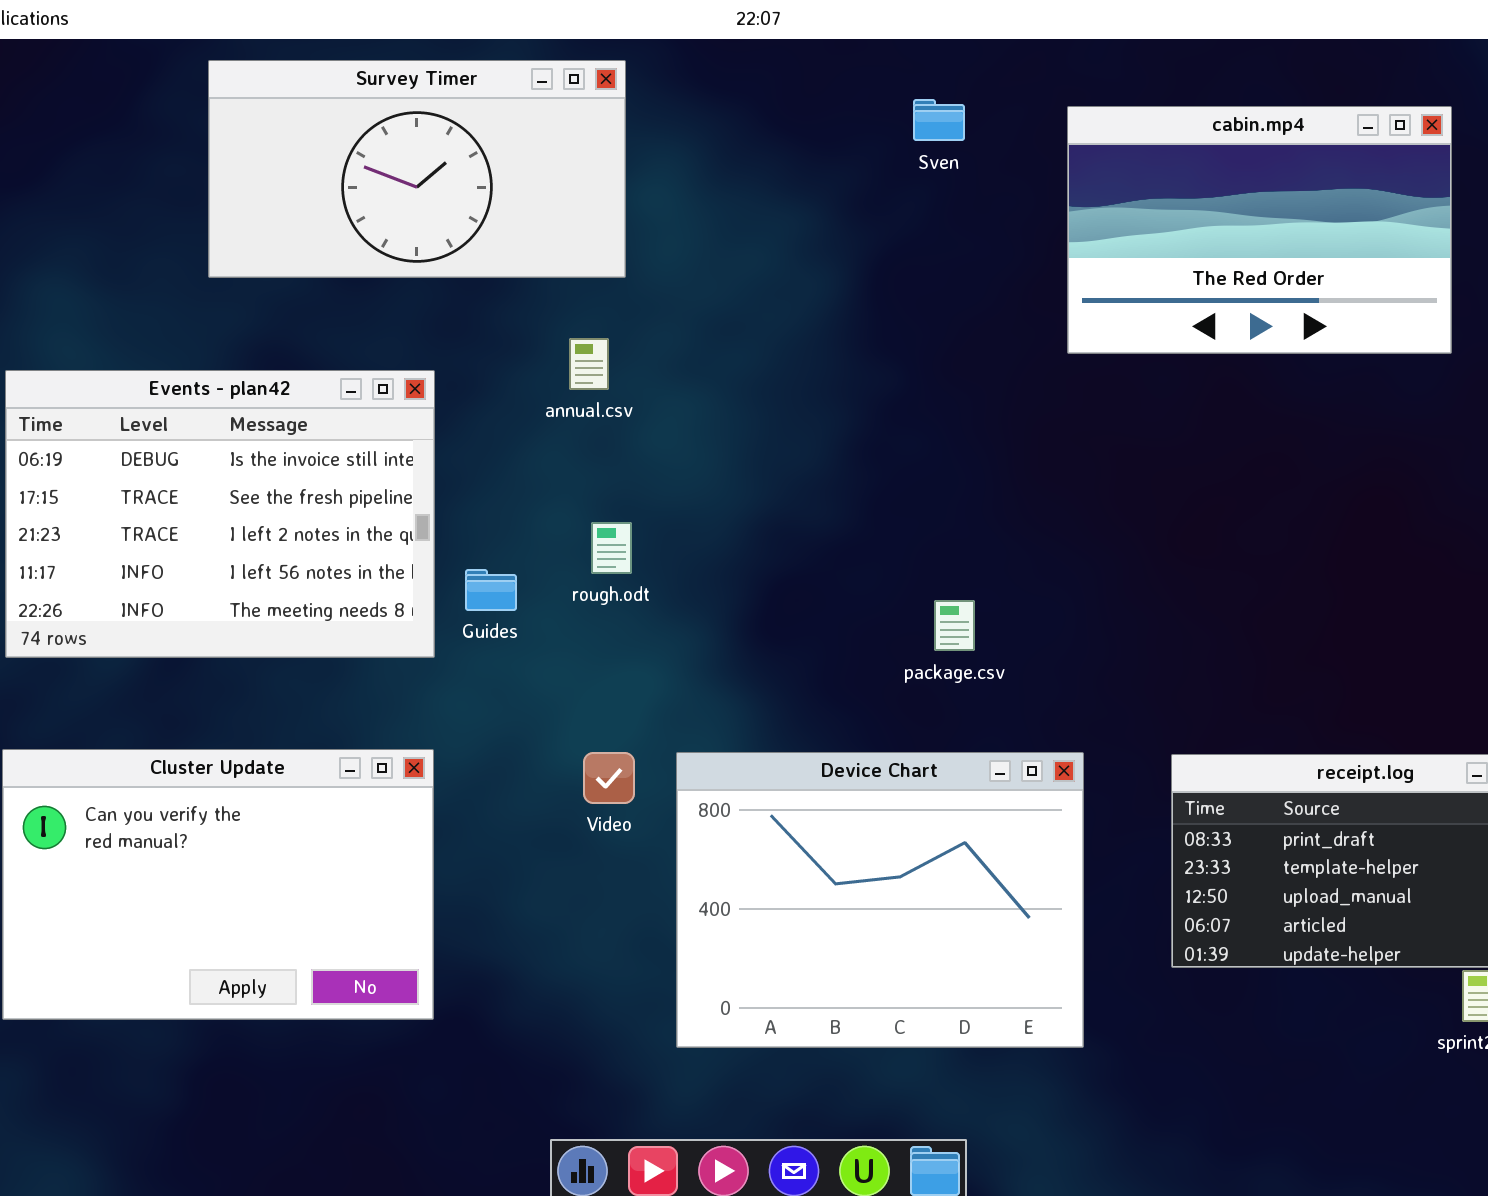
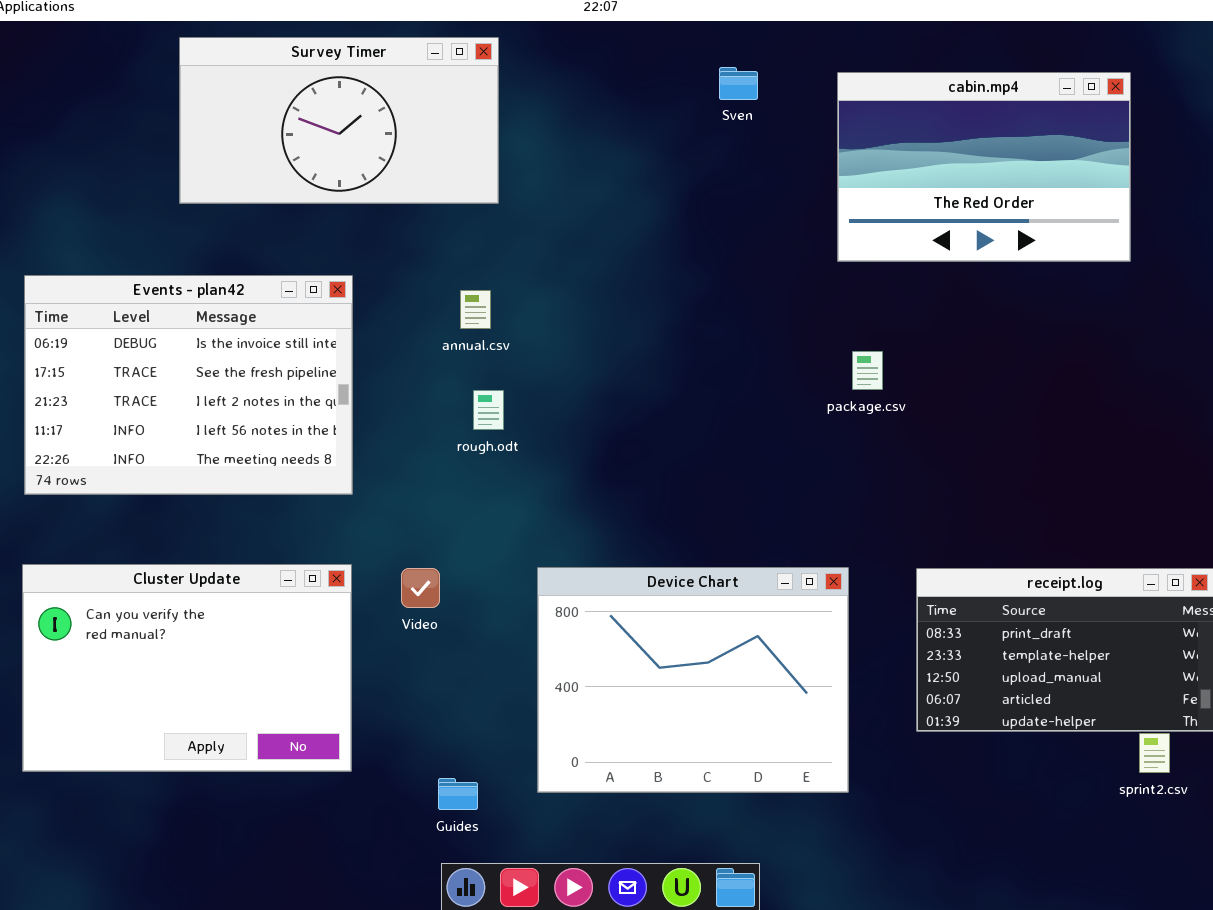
annual.csv: [569,338,609,390] -> [460,290,491,329], moved
Guides: [465,569,517,611] -> [438,778,478,810], moved
package.csv: [934,600,975,651] -> [852,351,883,390], moved
Video: [583,752,635,804] -> [401,568,440,608], moved

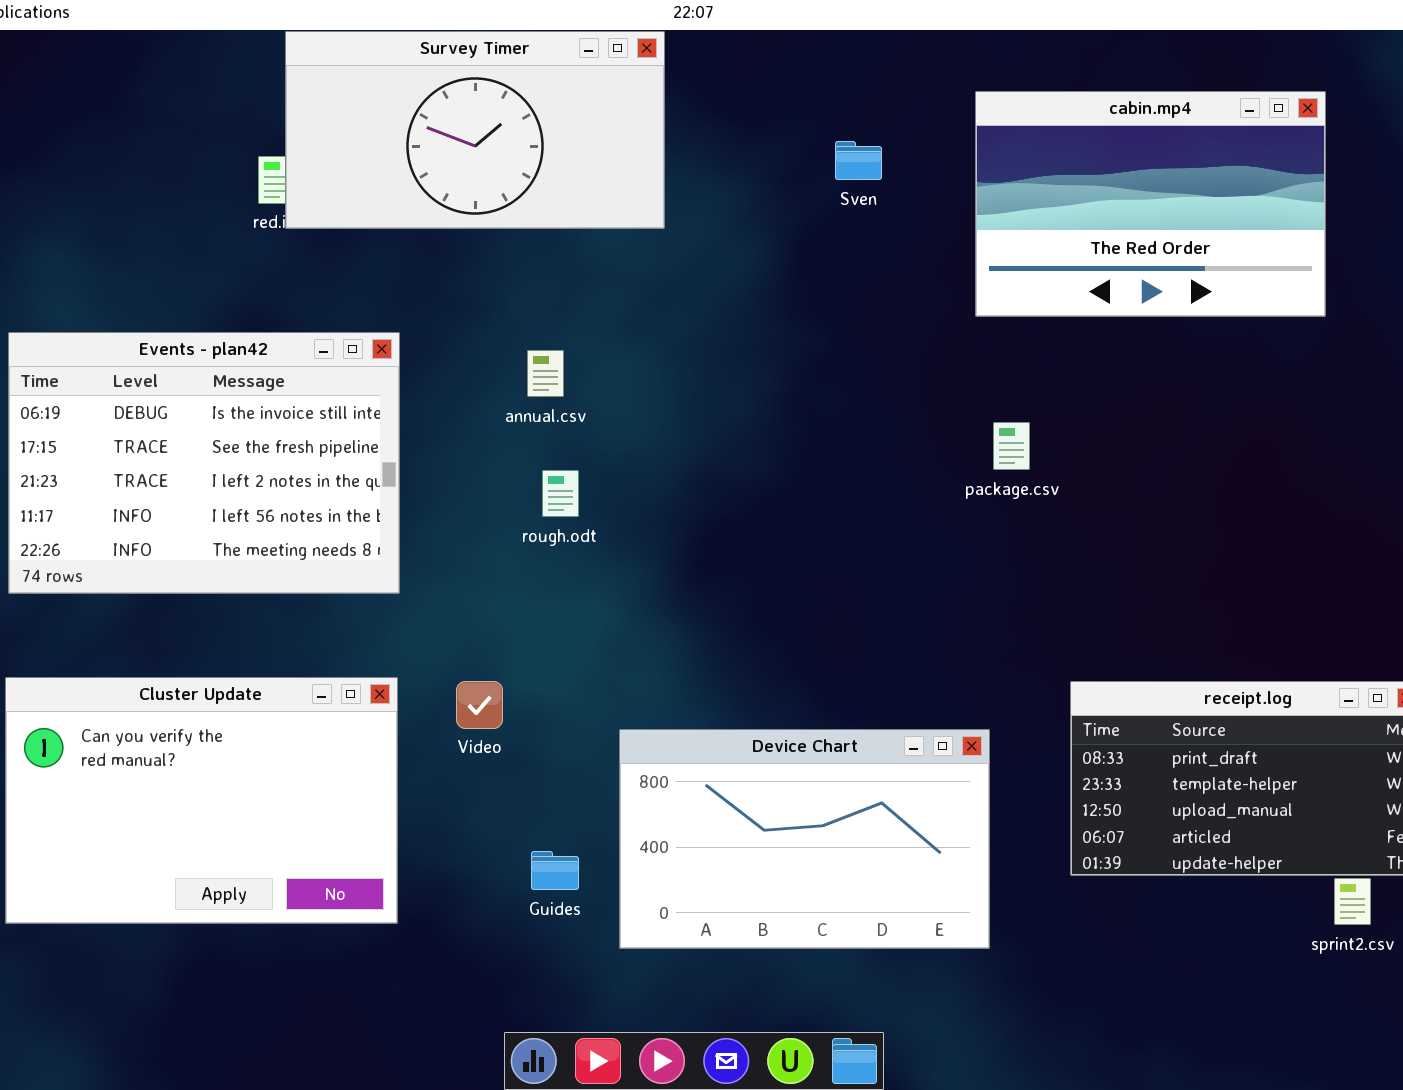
Survey Timer: [179,37,499,204] -> [285,31,665,229], moved
Sven: [719,67,758,100] -> [835,141,882,180], moved
Device Chart: [537,567,849,793] -> [619,729,990,949], resized
Guides: [438,778,478,810] -> [531,851,579,890], moved

